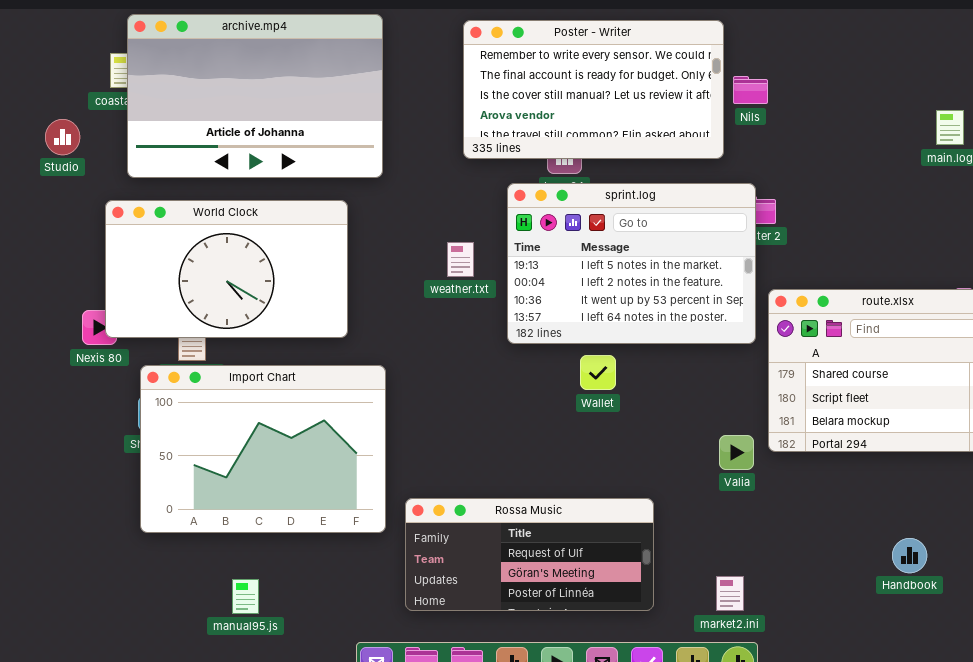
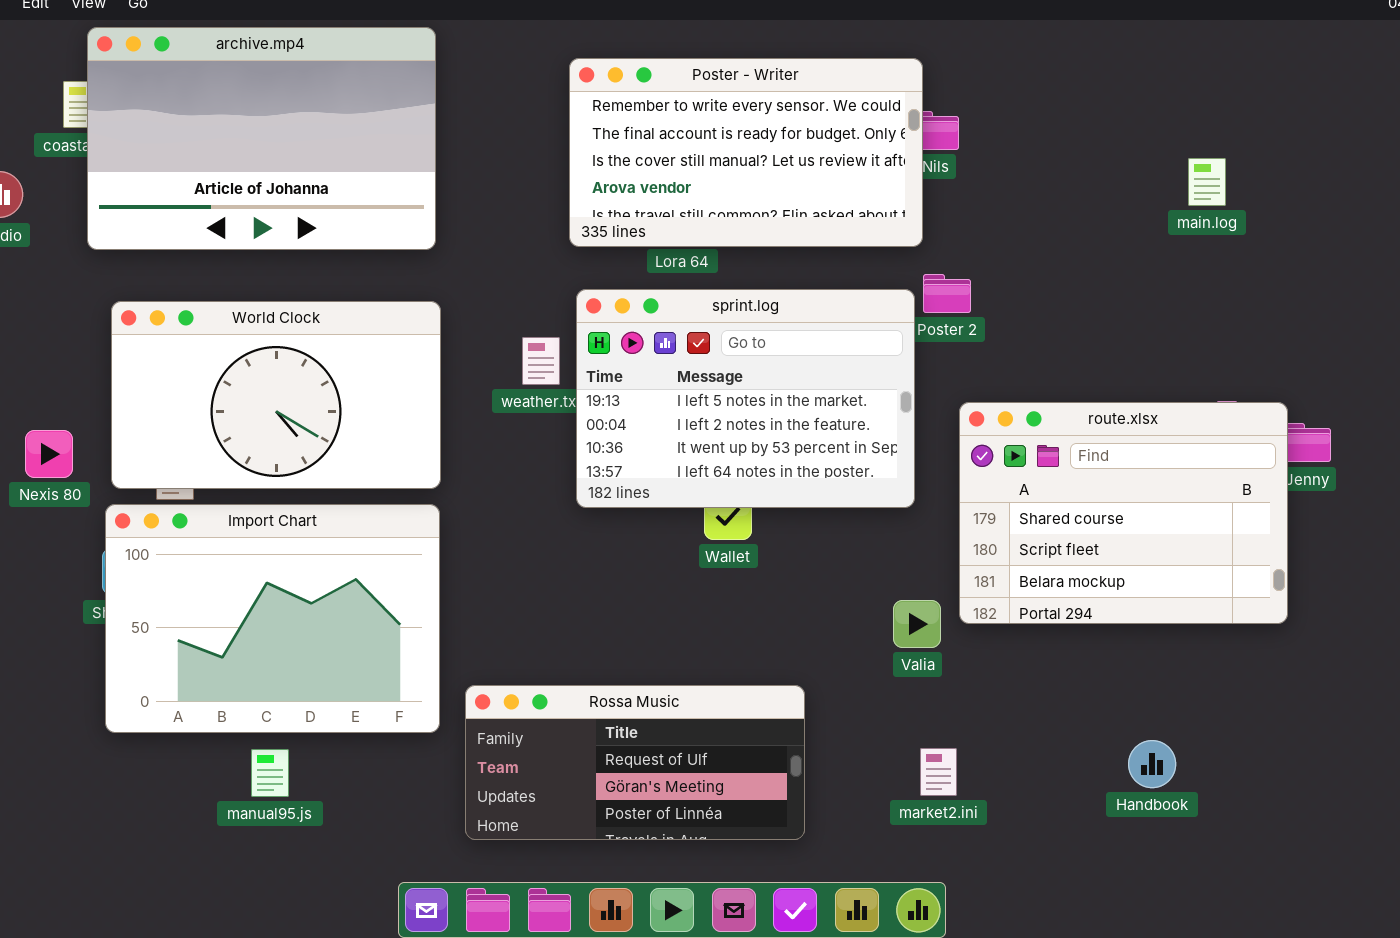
Poster - Writer: [463,20,724,159] -> [569,58,923,247], moved
sprint.log: [507,183,756,344] -> [576,289,915,508], moved
World Clock: [105,200,348,338] -> [111,301,441,489], moved
market2.ini: [716,576,744,611] -> [920,748,957,796], moved
manual95.js: [232,579,259,614] -> [251,749,289,797], moved

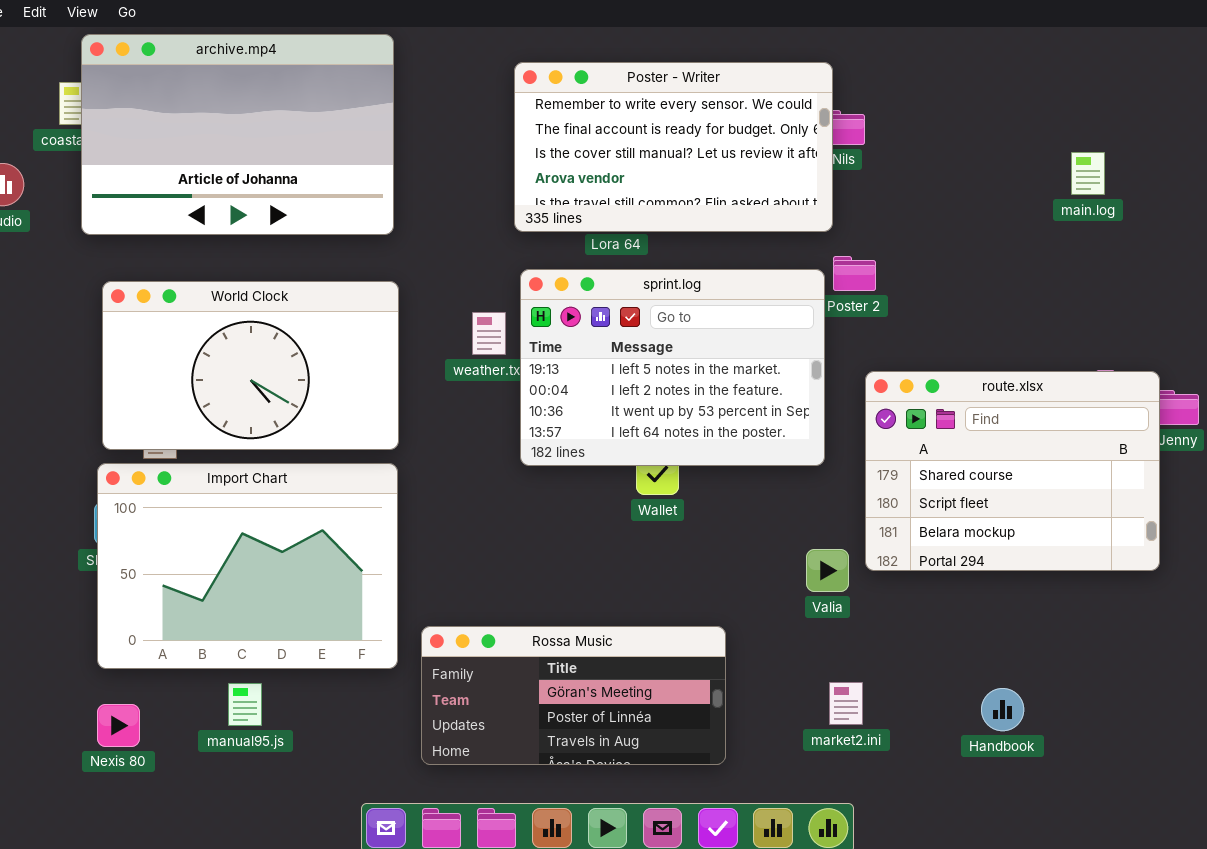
Nexis 80: [25,430,73,478] -> [97,704,140,747], moved
Rossa Music: [465,685,805,840] -> [421,626,726,765], scrolled down 1 row
Handbook: [1128,740,1176,788] -> [981,688,1024,731], moved

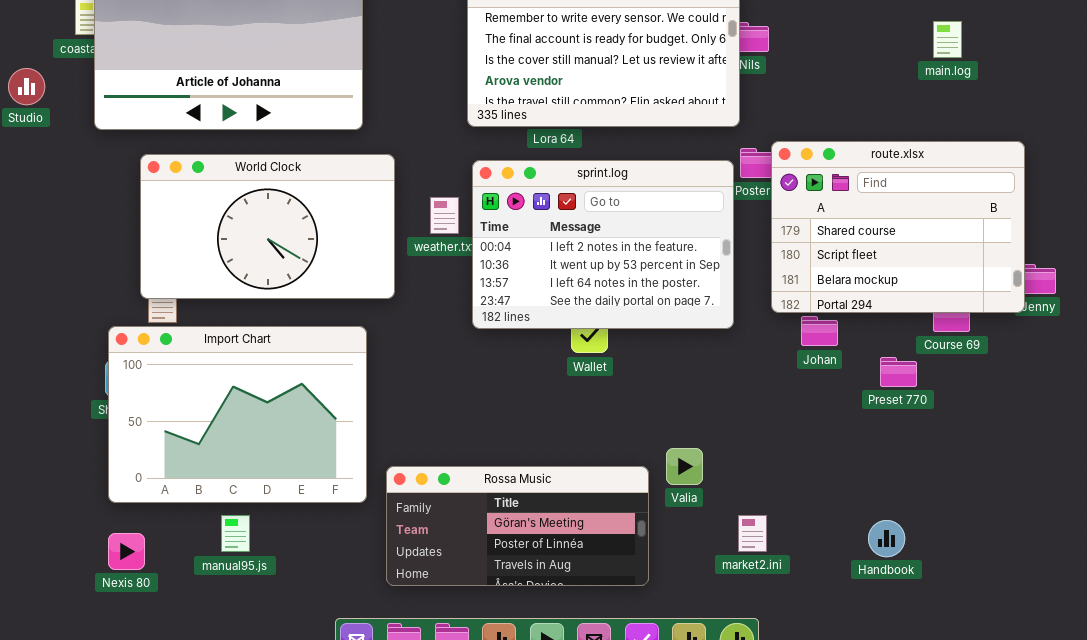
main.log: [1071,152,1105,195] -> [933,21,962,58], moved
sprint.log: [520,269,825,466] -> [472,160,734,329], scrolled down 1 row
World Clock: [102,281,399,450] -> [140,154,395,299], moved
route.xlsx: [865,371,1160,571] -> [771,141,1025,313], moved
Valia: [806,549,849,592] -> [666,448,703,485], moved

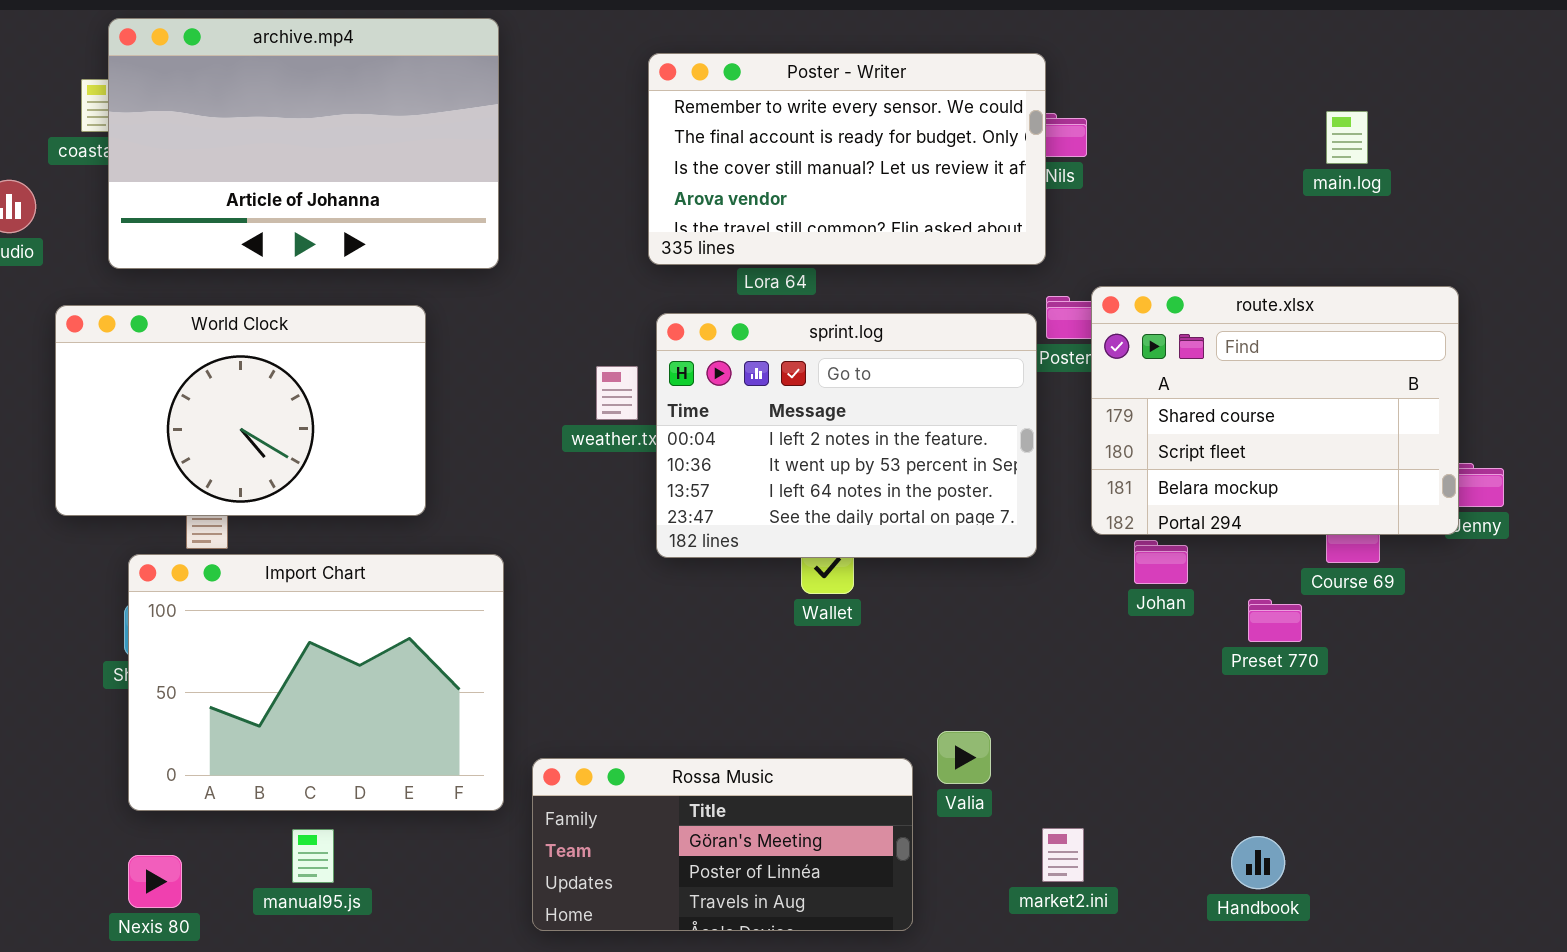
World Clock: [140,154,395,299] -> [55,305,426,516], moved

